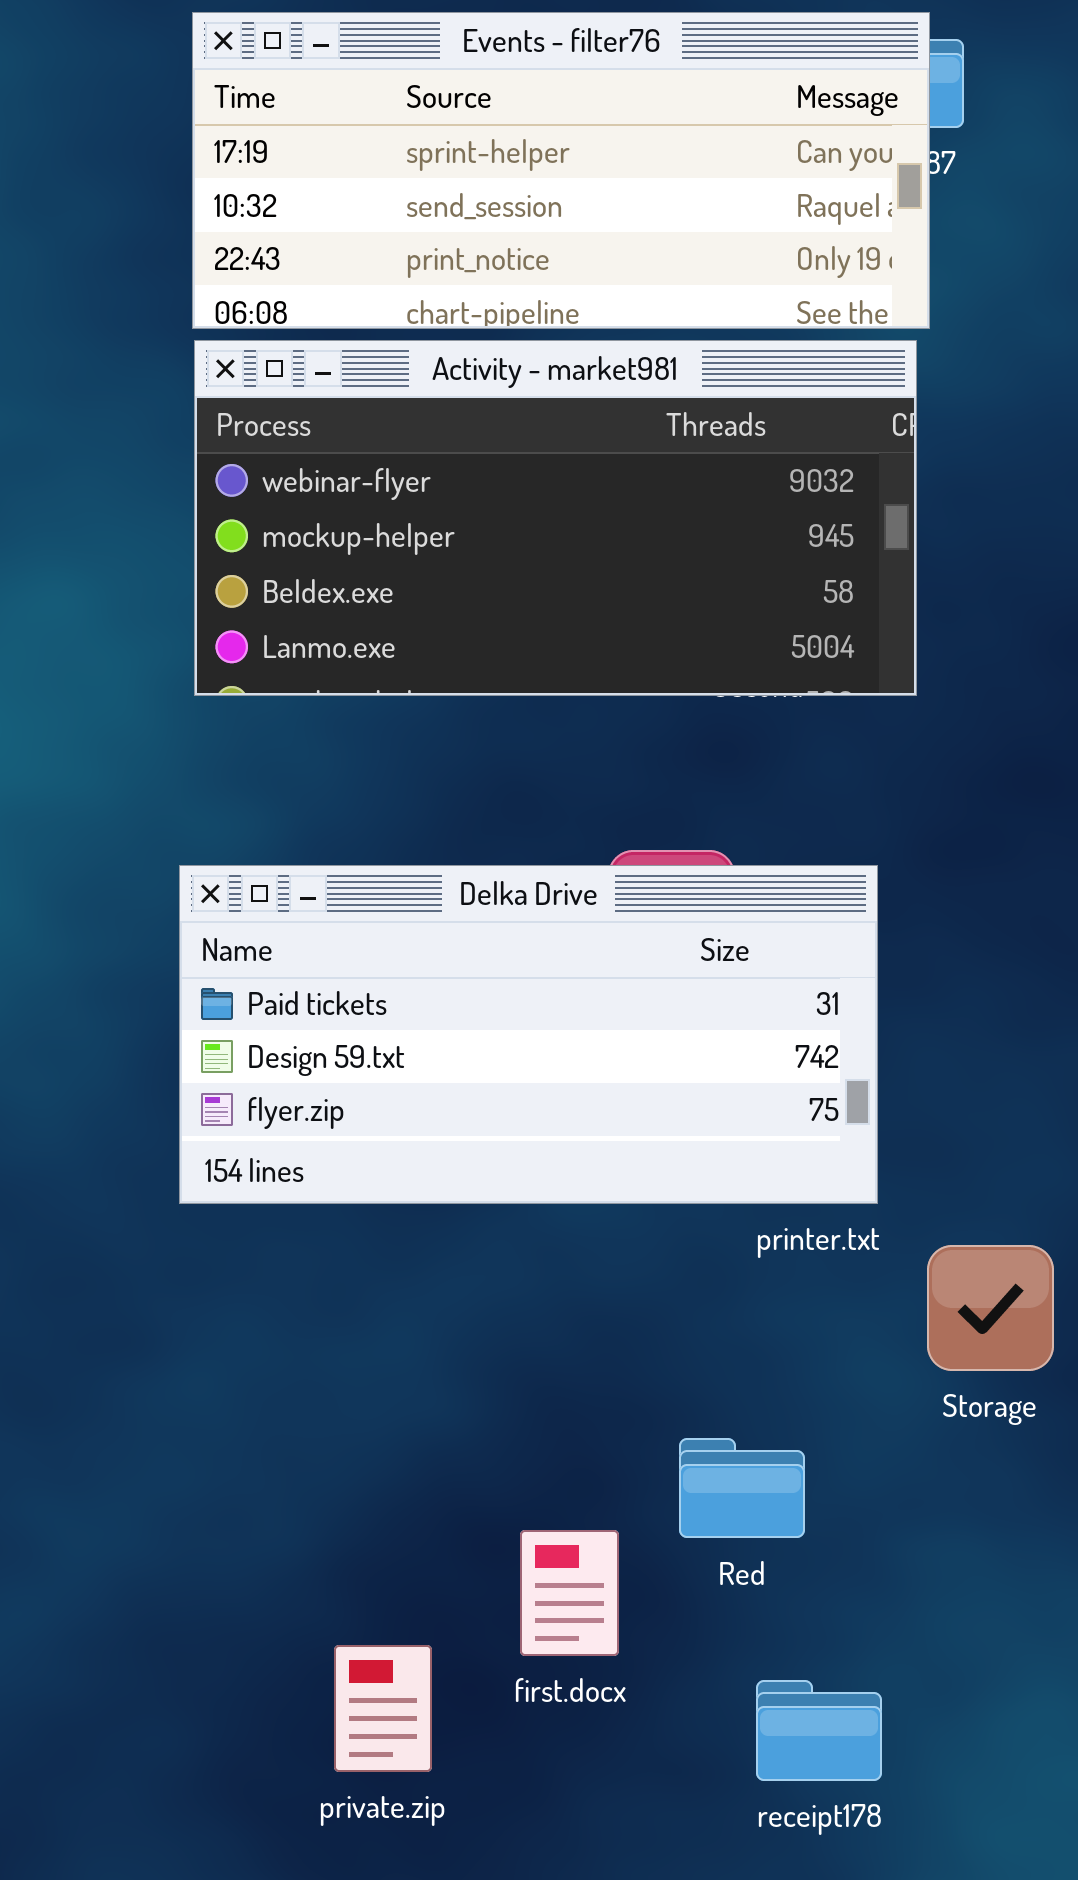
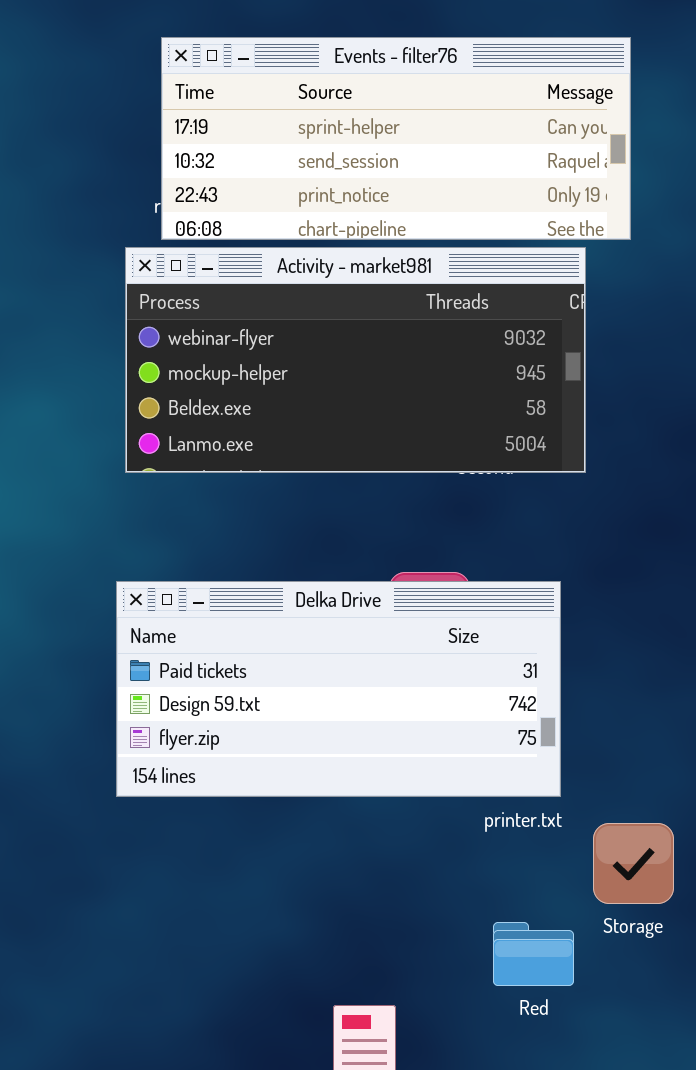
Events - filter76: [192,12,930,329] -> [161,37,631,240], moved
Red: [679,1438,805,1538] -> [493,922,574,986], moved

